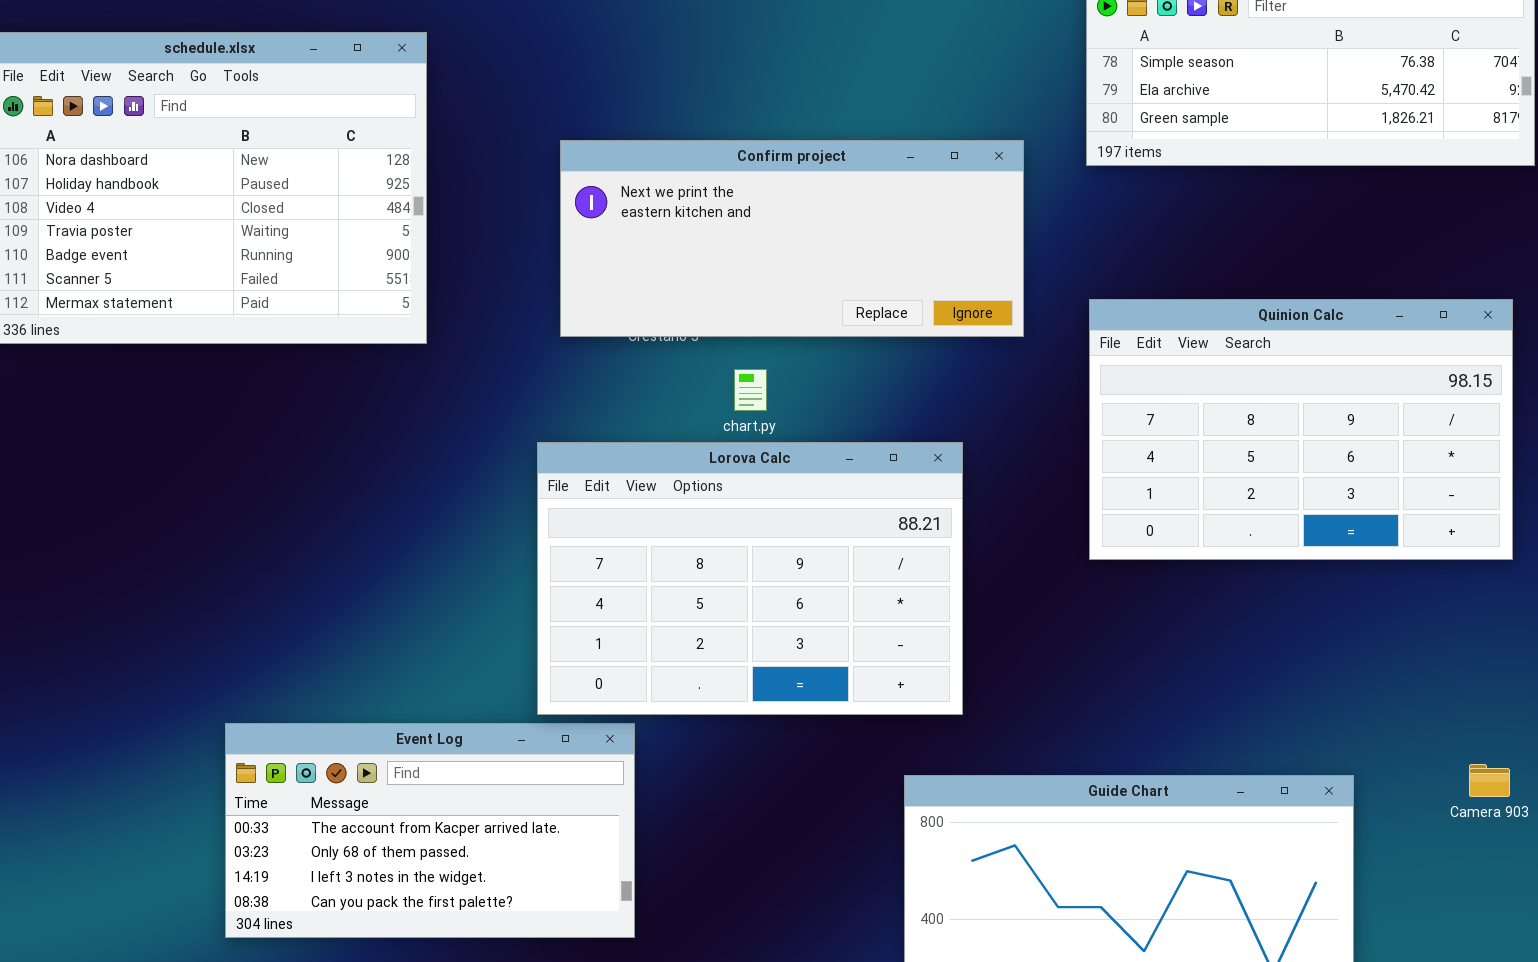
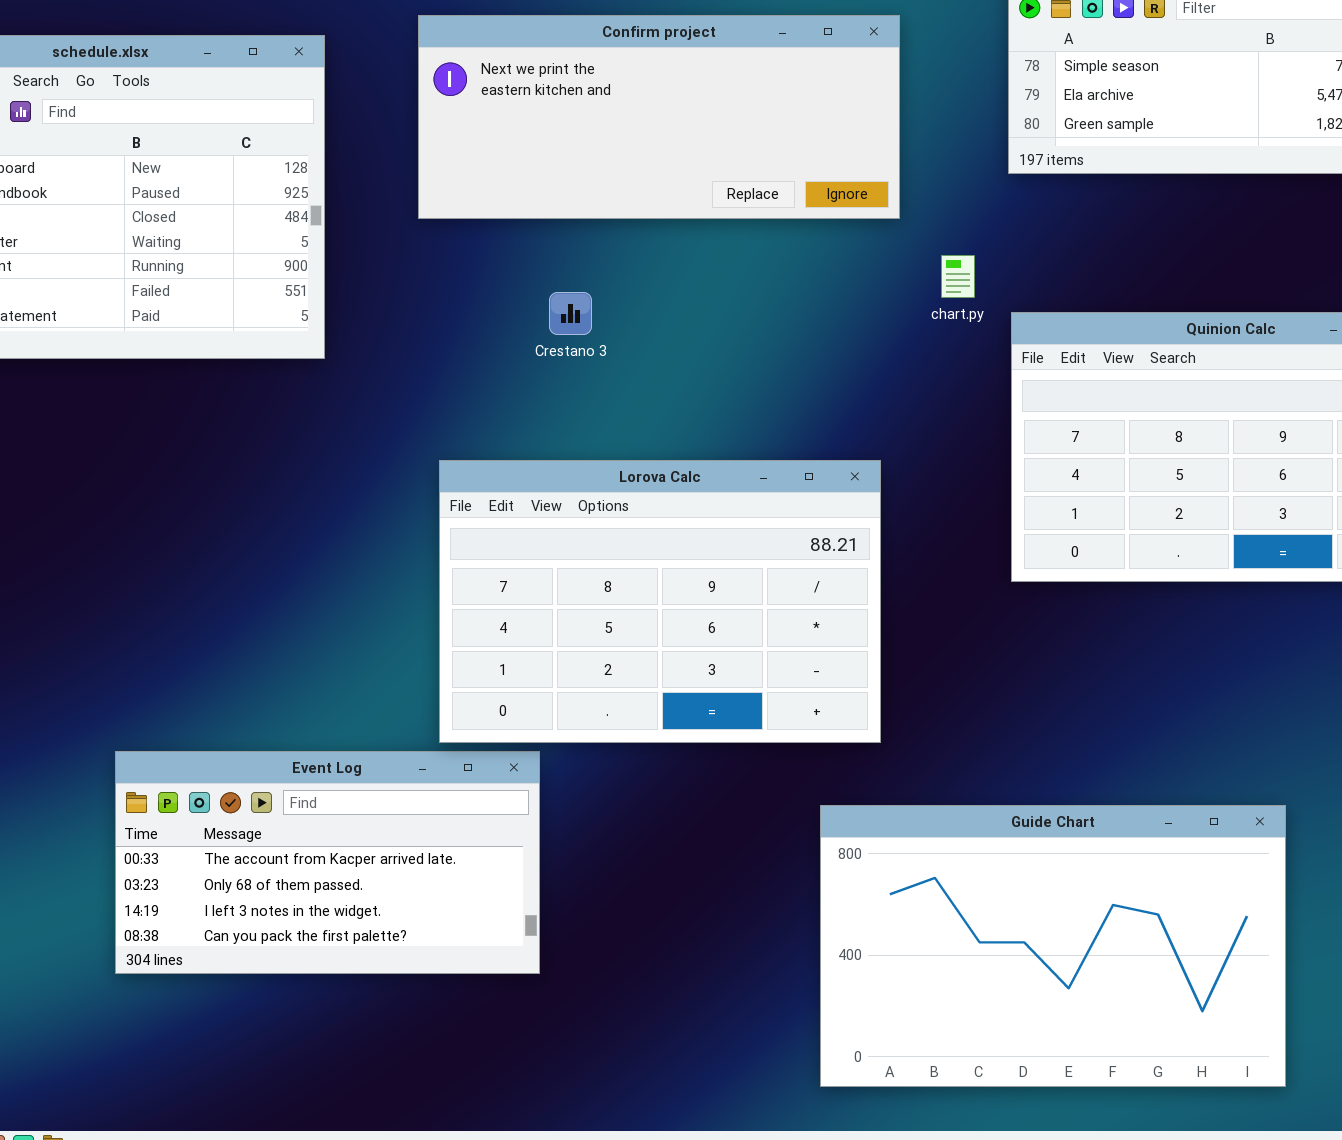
Confirm project: [560,140,1024,337] -> [418,15,900,219], moved
chart.py: [734,369,767,411] -> [941,255,975,298], moved

